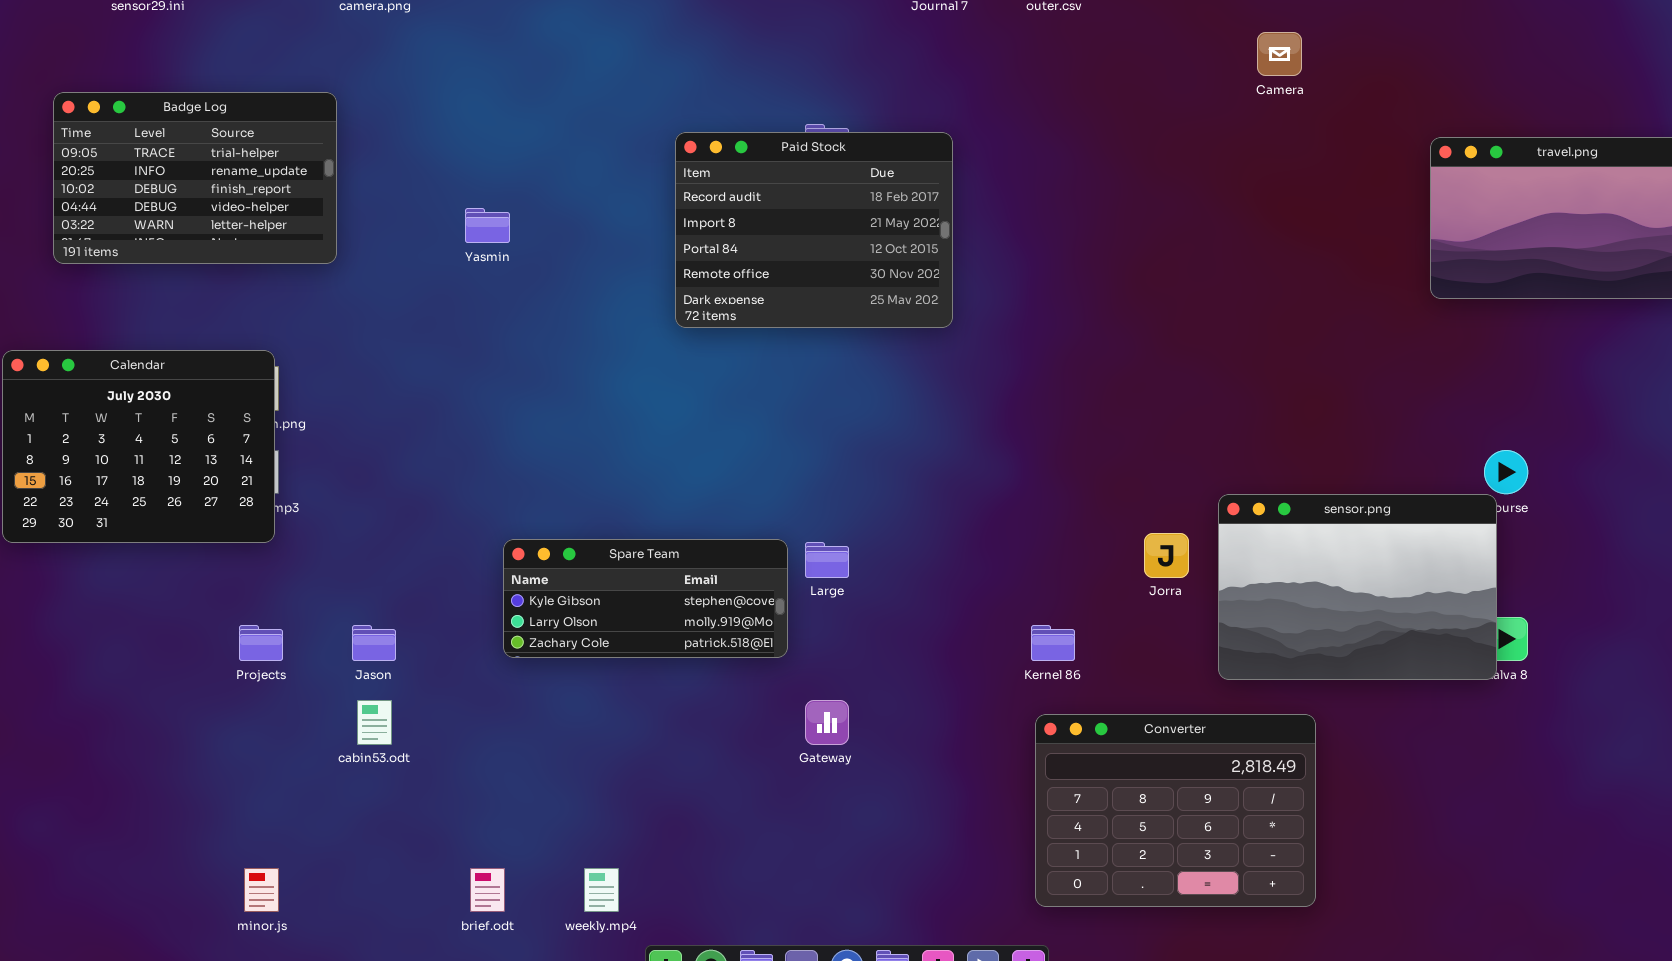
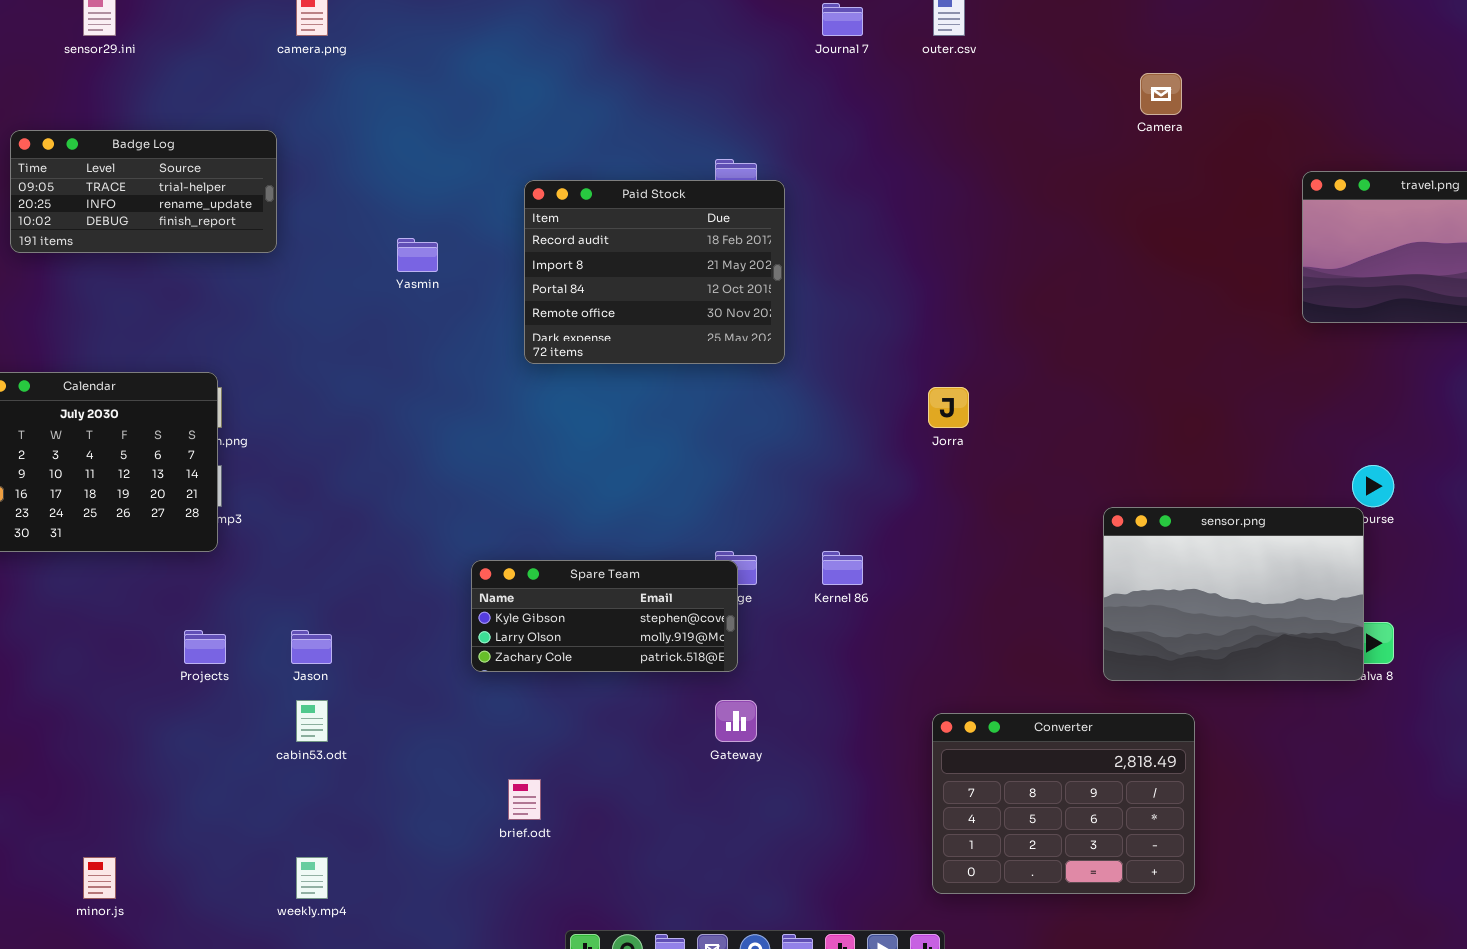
Badge Log: [53,92,337,264] -> [10,130,277,253], resized
Paid Stock: [675,132,953,328] -> [524,180,785,364], moved
Jorra: [1144,533,1189,578] -> [928,387,969,428], moved
Spare Team: [503,539,788,658] -> [471,560,738,672], moved
Kernel 86: [1031,625,1075,661] -> [822,551,863,585], moved
minor.js: [244,868,279,912] -> [83,857,116,899], moved
brief.odt: [470,868,505,912] -> [508,779,541,820], moved
weekly.mp4: [584,868,619,912] -> [296,857,328,899], moved

